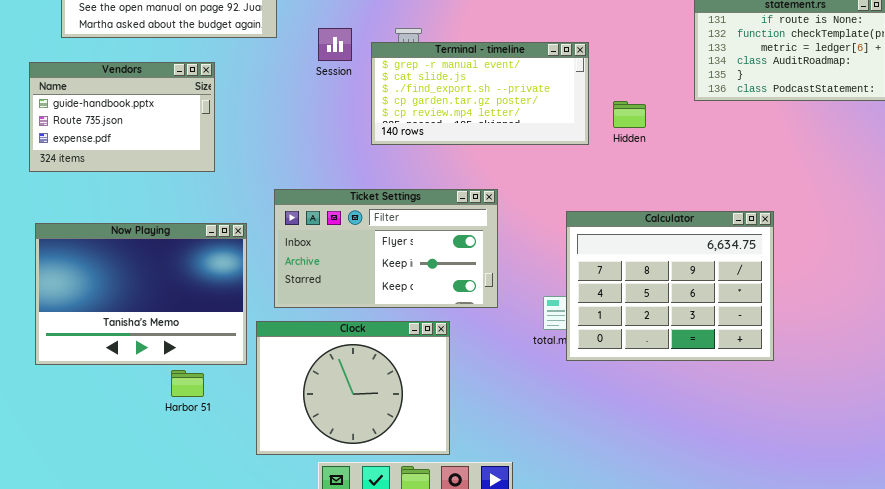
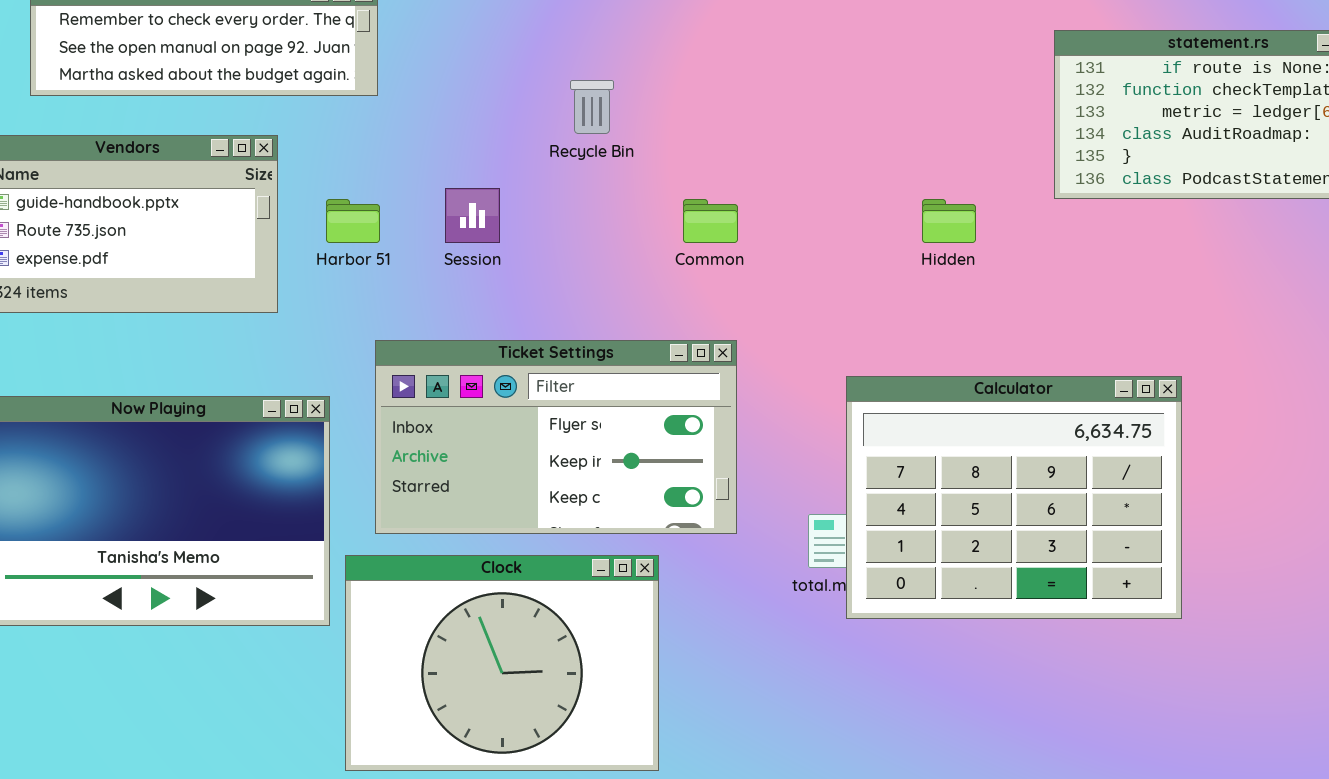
Session: [318,28,352,61] -> [445,188,500,243], moved
Terminal - timeline: [371,42,589,145] -> none, closed
Harbor 51: [171,370,204,397] -> [326,199,380,243], moved

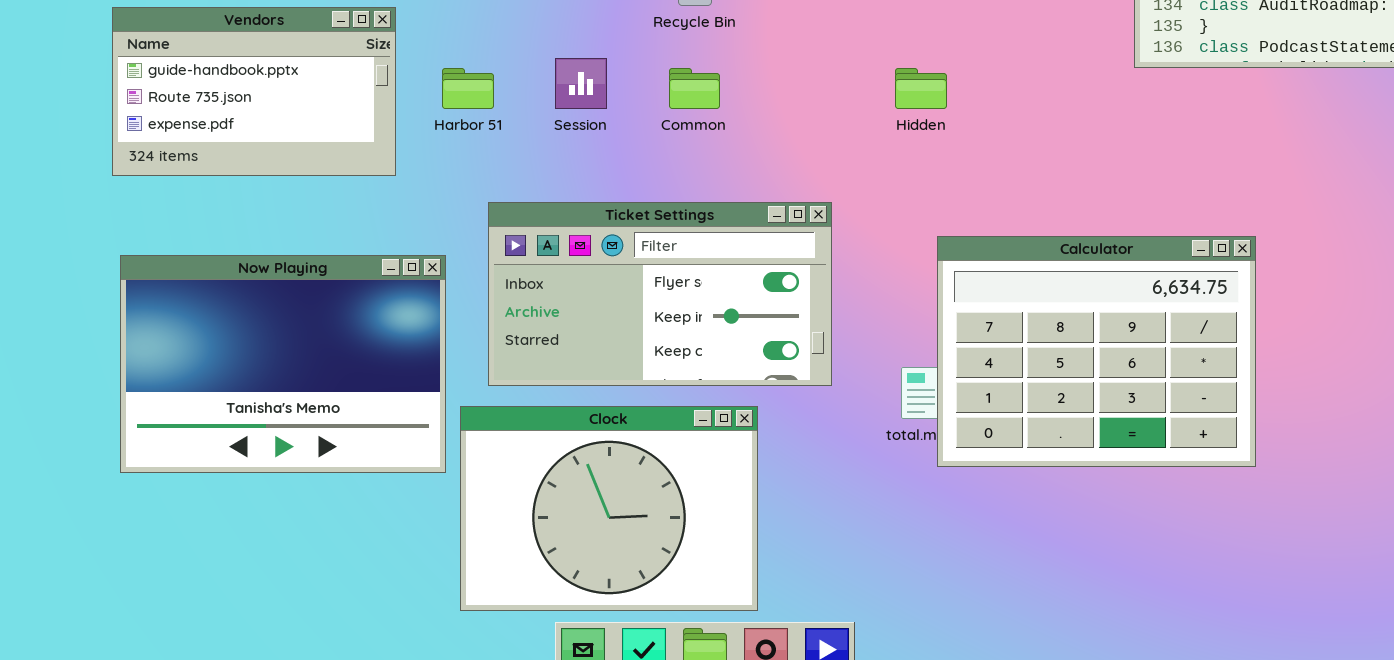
Common: [683,199,738,243] -> [669,68,720,109], moved
Hidden: [922,199,976,243] -> [895,68,947,109], moved

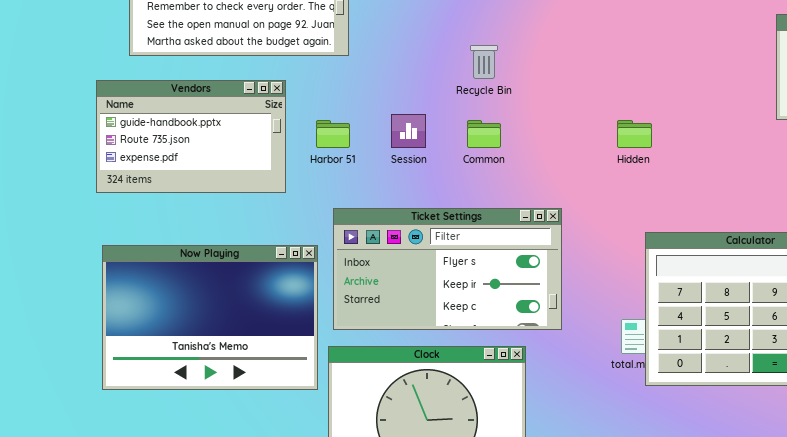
Ticket Settings: [488,202,832,386] -> [333,208,562,330], moved

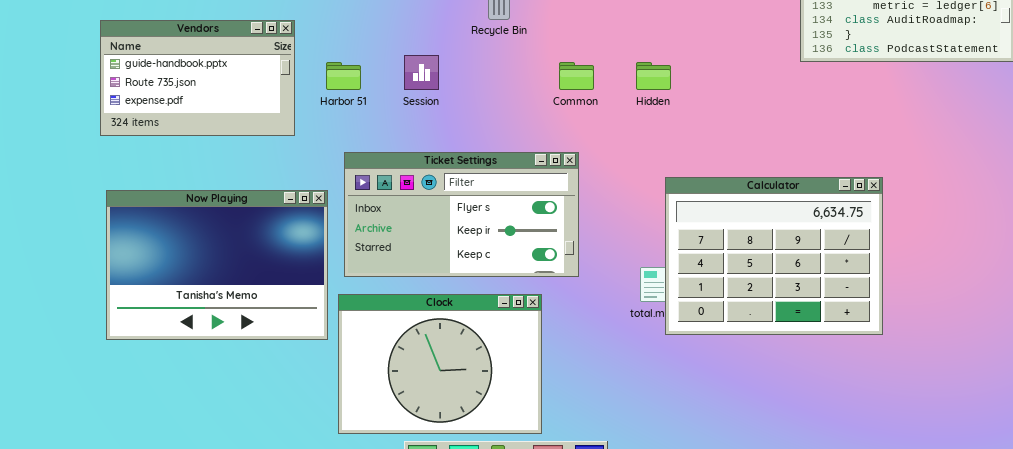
Common: [467,120,501,148] -> [559,62,594,90], moved

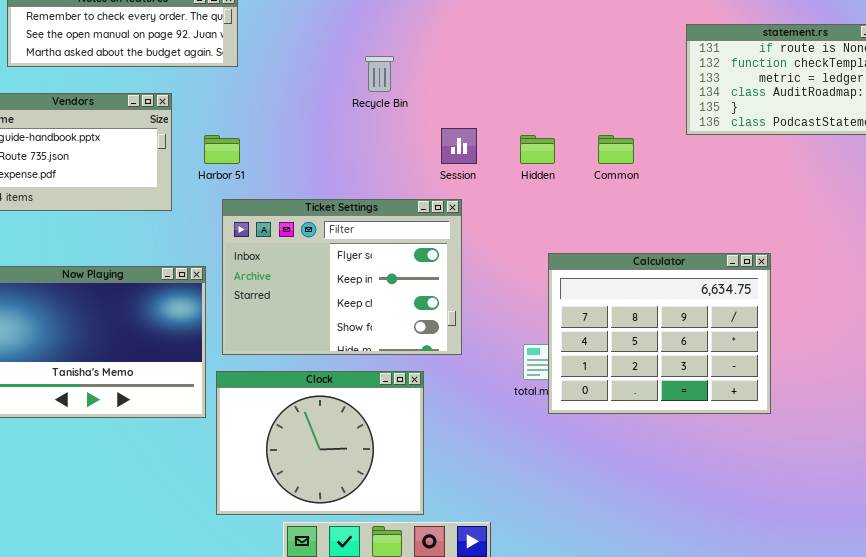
Session: [404,55,439,90] -> [441,128,477,164], moved
Common: [559,62,594,90] -> [598,135,634,164], moved
Ticket Settings: [344,152,579,277] -> [222,199,462,355], resized

